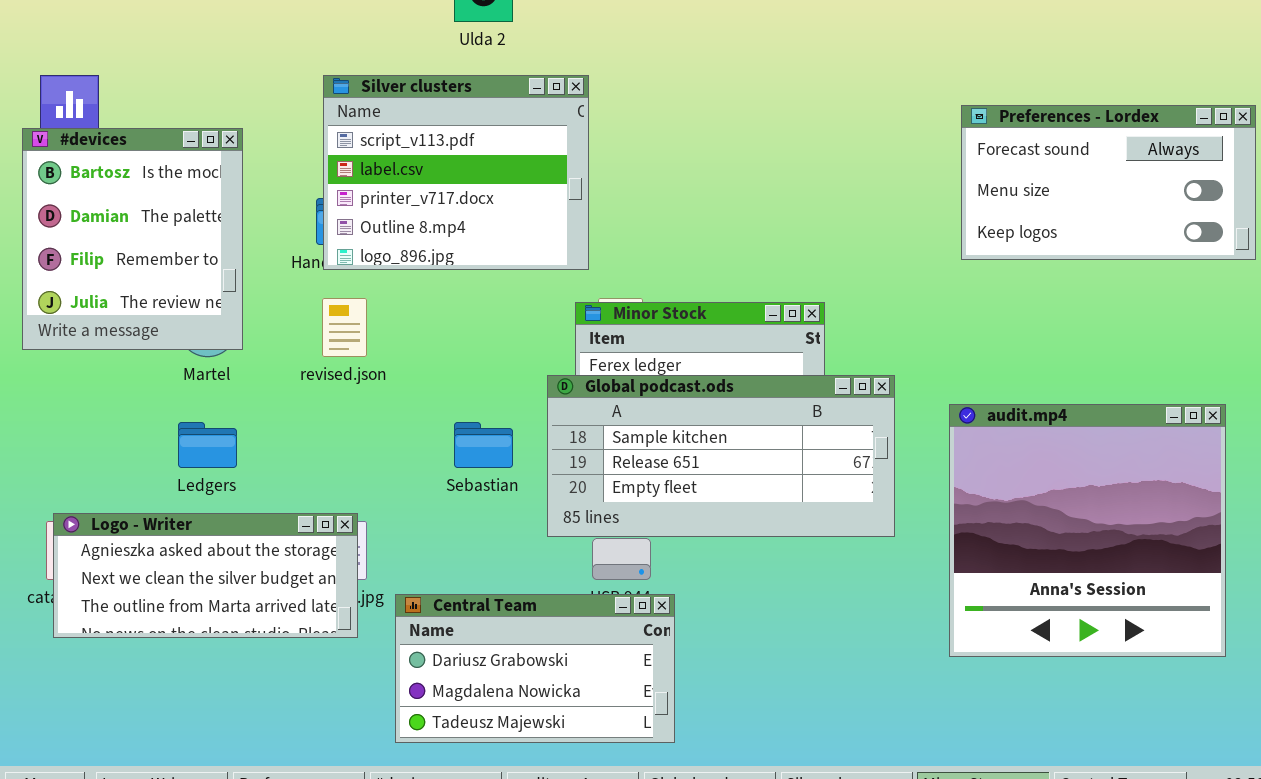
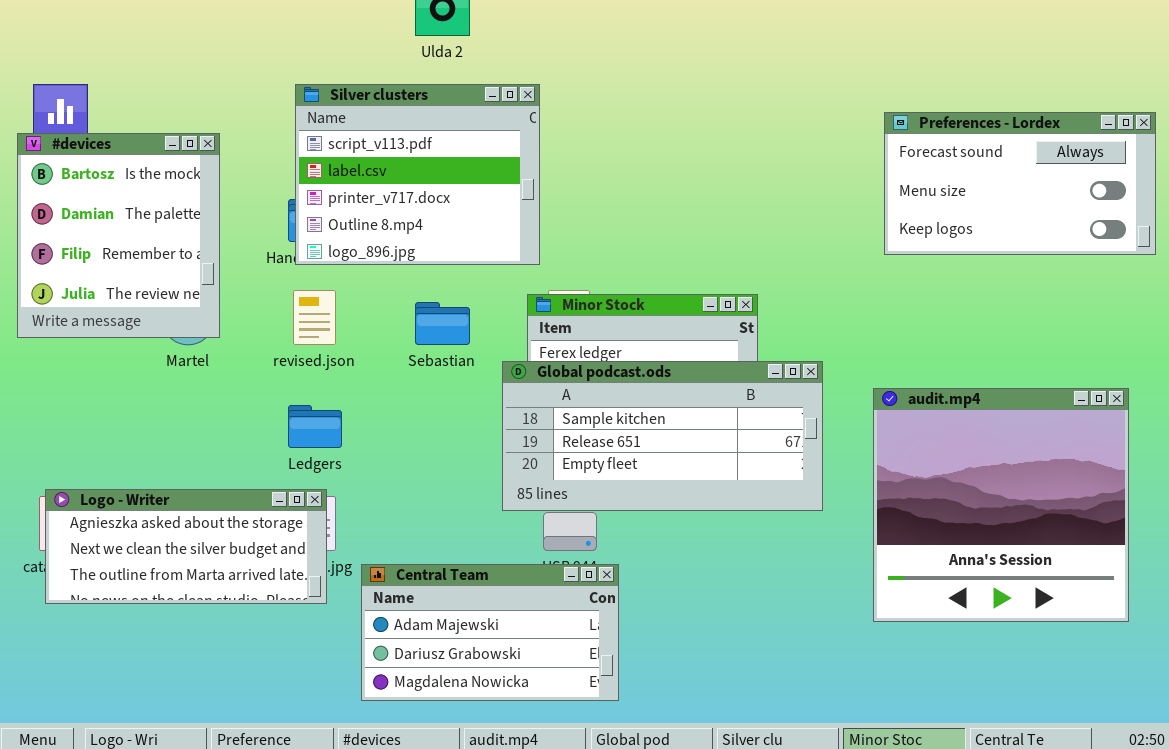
Ledgers: [178,422,237,468] -> [288,405,342,448], moved
Sebastian: [454,422,513,468] -> [415,302,470,345], moved
Central Team: [395,594,675,743] -> [361,564,619,701], scrolled up 1 row

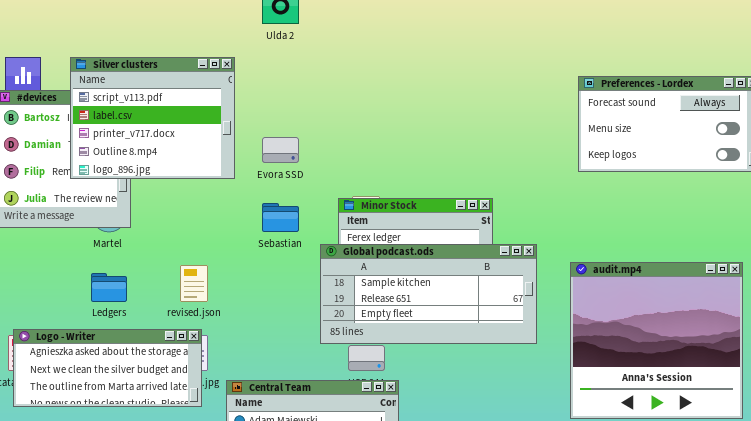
Silver clusters: [295,84,540,265] -> [70,57,235,179], moved
revised.json: [293,290,336,345] -> [180,265,208,302], moved
Ledgers: [288,405,342,448] -> [91,273,127,302], moved

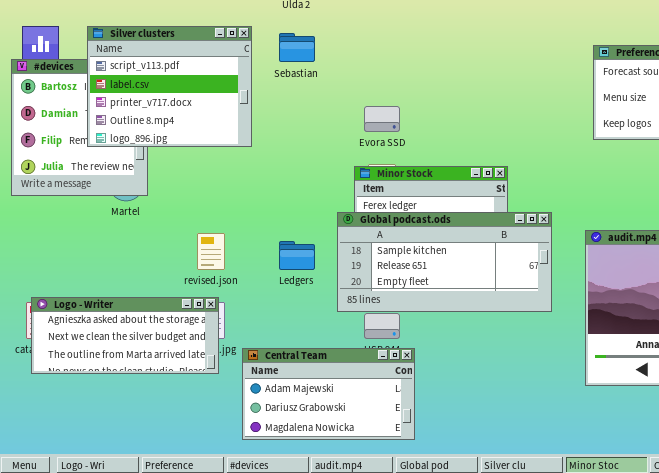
Evora SSD: [262,137,299,163] -> [364,106,400,132], moved
Sebastian: [262,203,299,232] -> [279,33,315,62], moved
Ledgers: [91,273,127,302] -> [279,241,315,270], moved

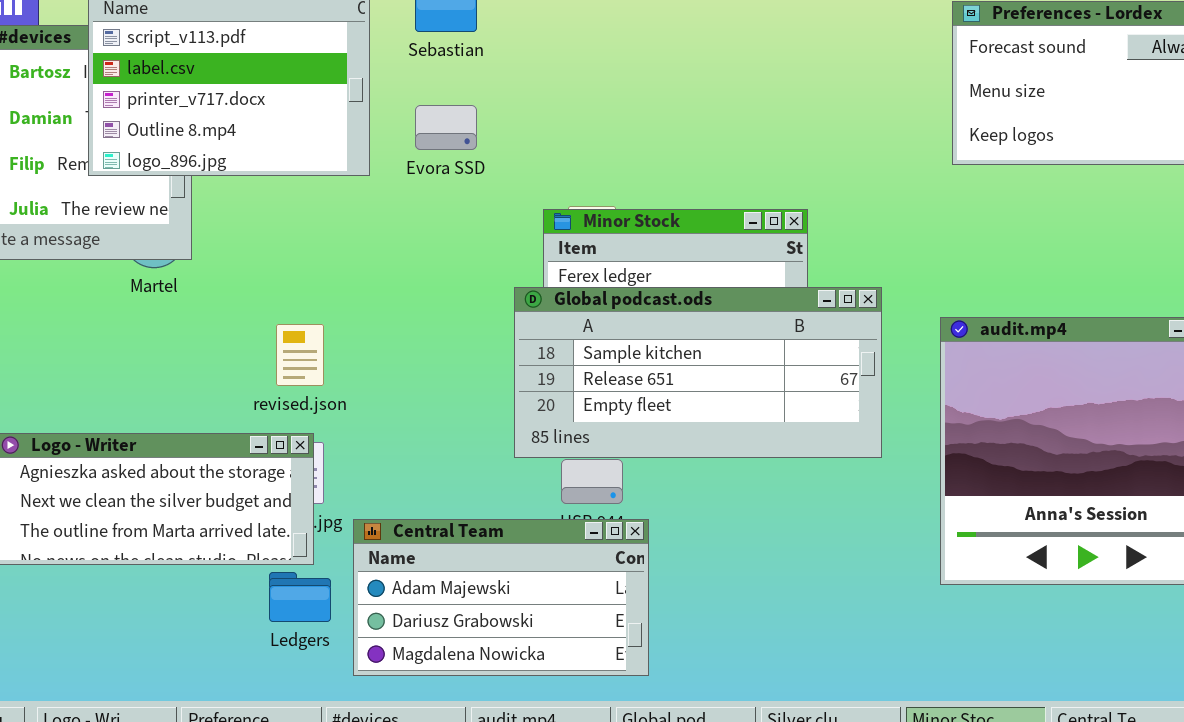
Evora SSD: [364,106,400,132] -> [415,105,477,150], moved
Ledgers: [279,241,315,270] -> [269,572,331,622], moved

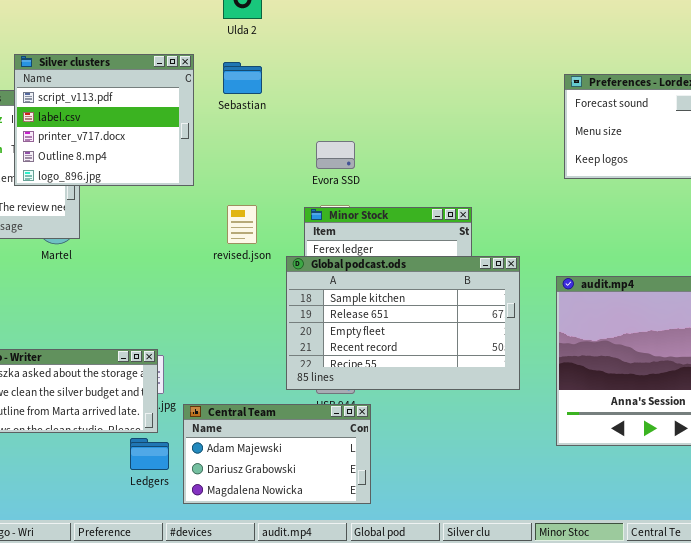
Evora SSD: [415,105,477,150] -> [316,141,355,169], moved
Global podcast.ods: [514,287,882,458] -> [286,256,520,390], resized
revised.json: [276,324,324,386] -> [227,205,257,244], moved

